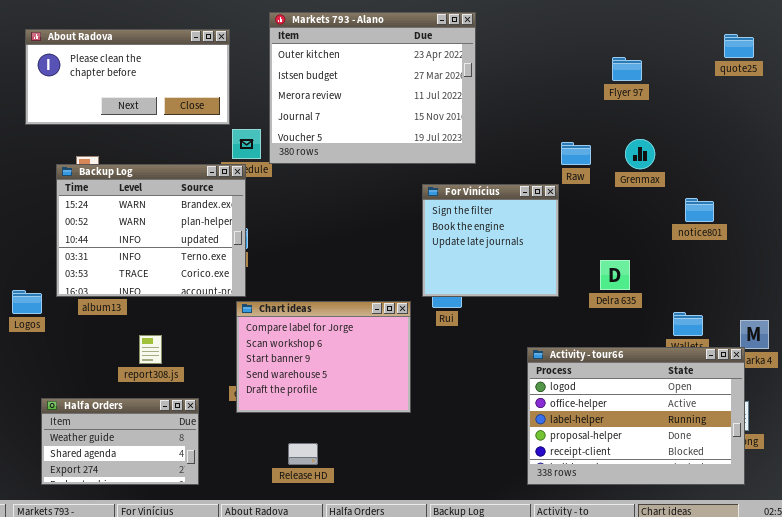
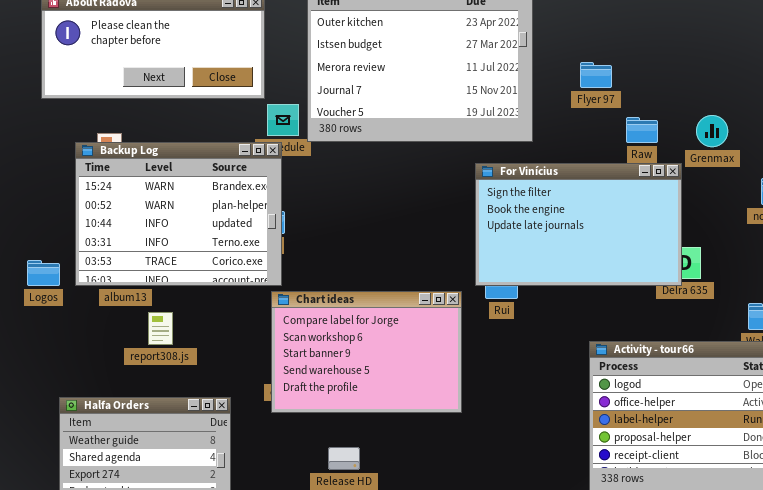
Flyer 97: [612,57,642,81] -> [580,62,612,88], moved
For Vinícius: [422,184,559,297] -> [475,163,682,286], resized
Logos: [12,290,42,314] -> [27,260,60,286], moved
report308.js: [139,335,162,364] -> [148,312,173,345], moved

